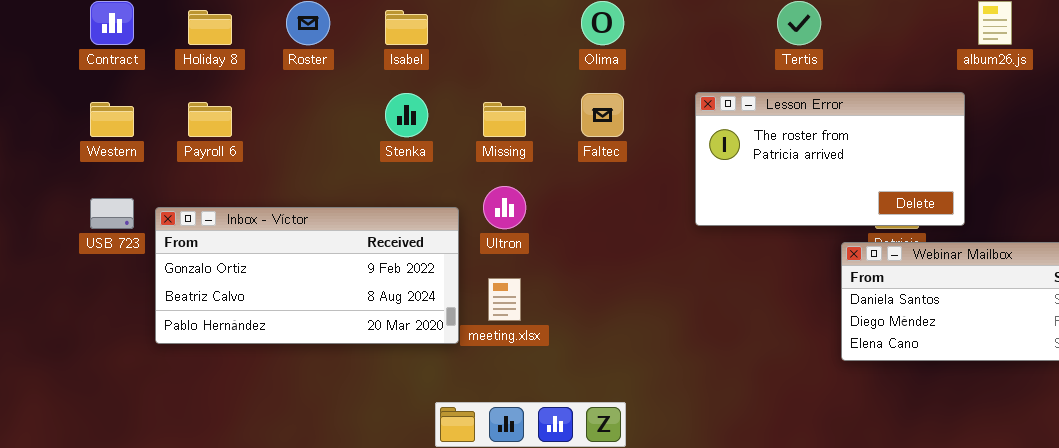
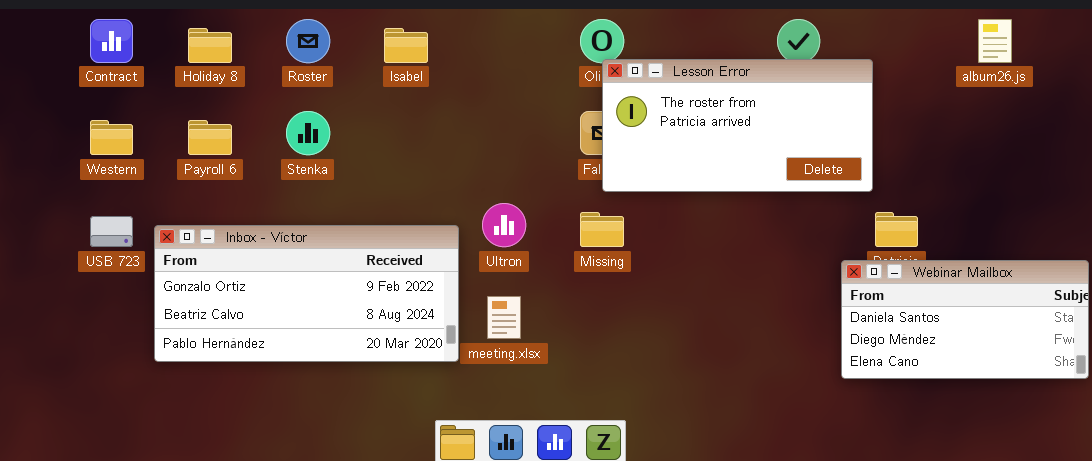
Lesson Error: [695,92,965,226] -> [602,59,873,192], moved
Stenka: [385,93,428,137] -> [286,111,330,155], moved
Missing: [483,102,526,137] -> [580,212,624,247], moved

